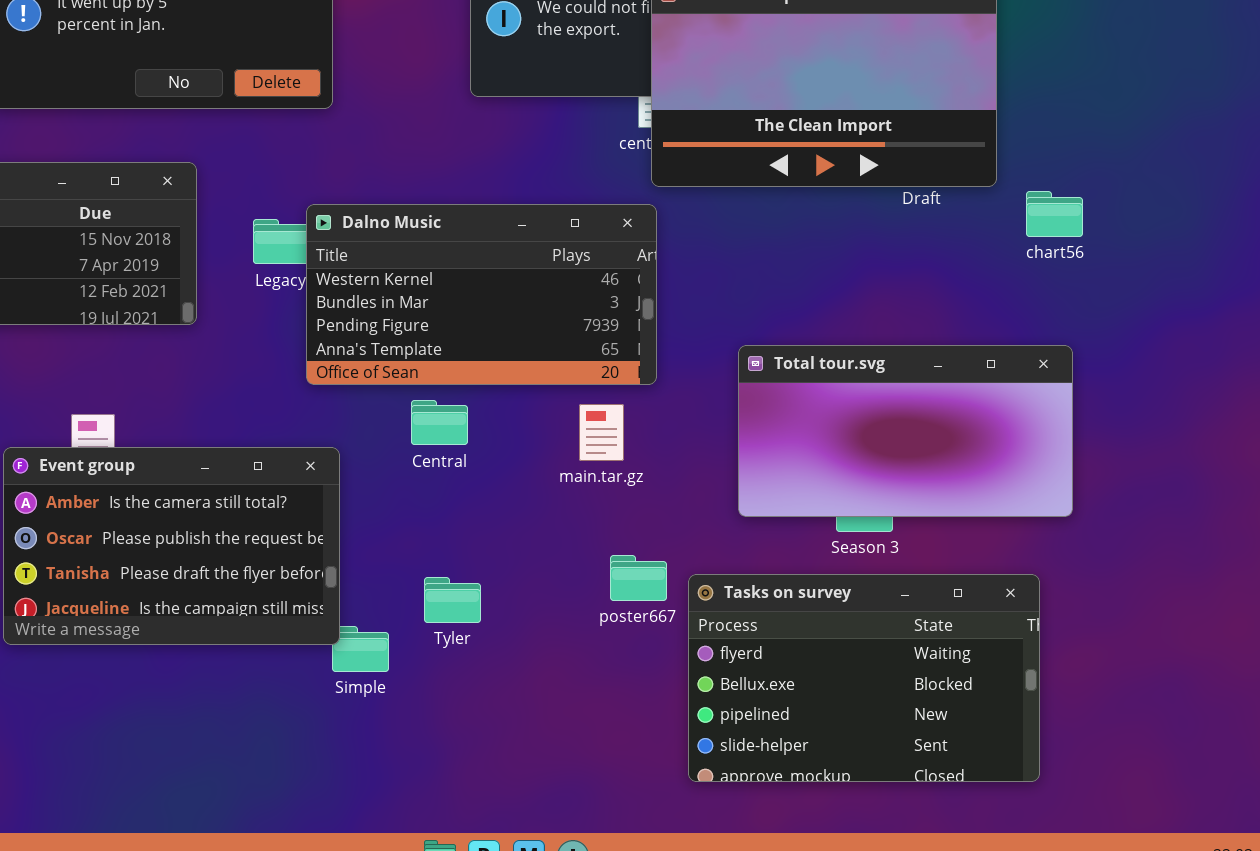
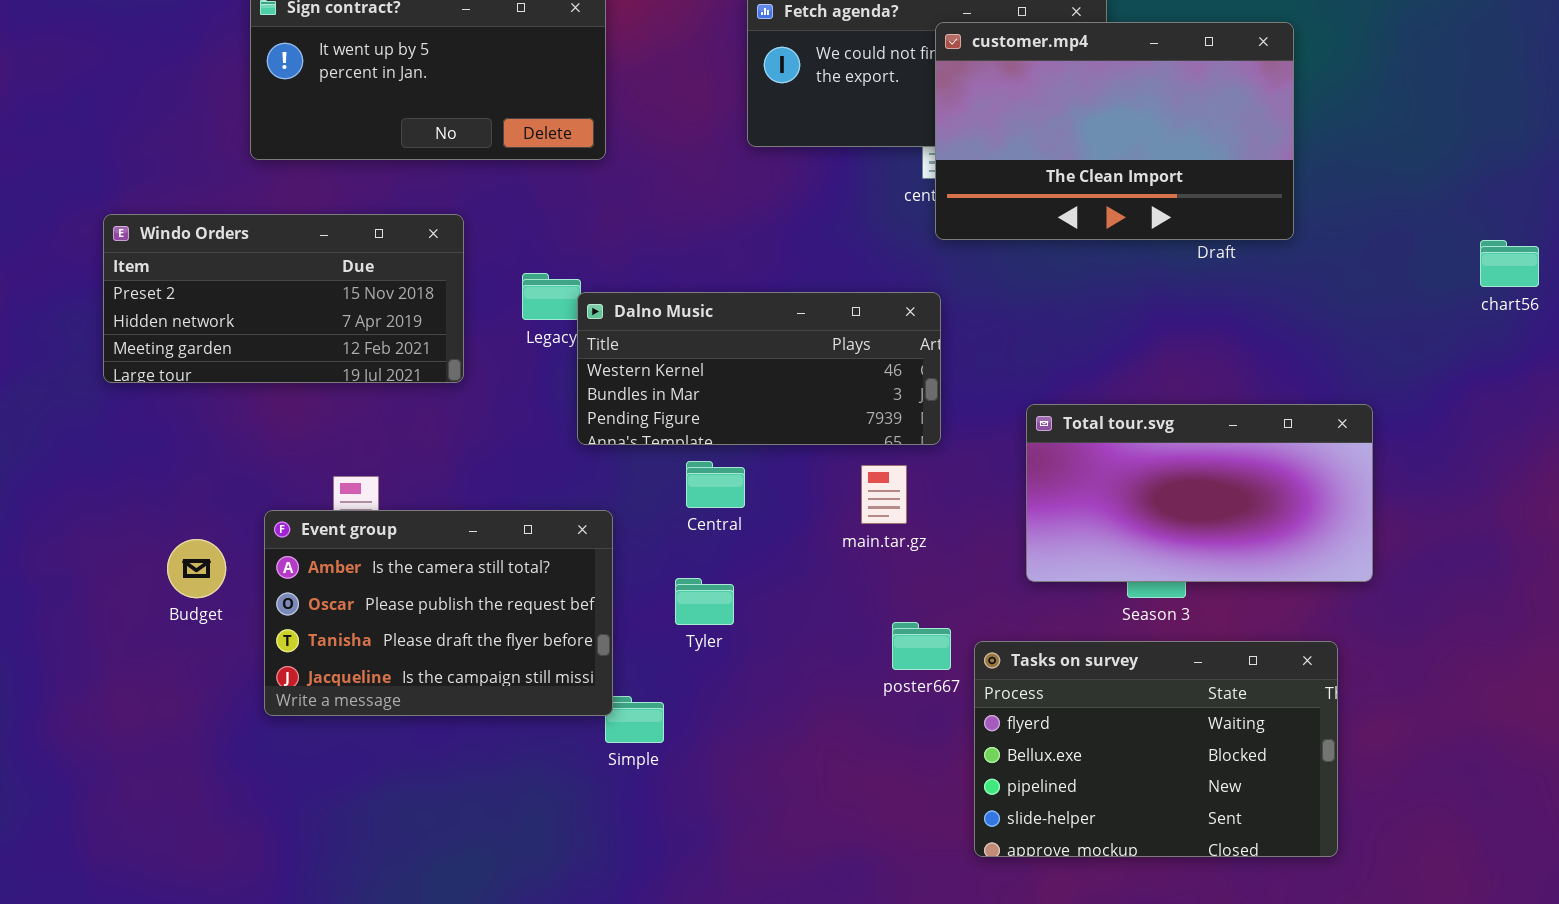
chart56: [1026,191,1083,237] -> [1480,240,1539,287], moved
Dalno Music: [306,204,657,385] -> [577,292,941,445], resized
Tyler: [424,577,481,623] -> [675,578,734,625], moved

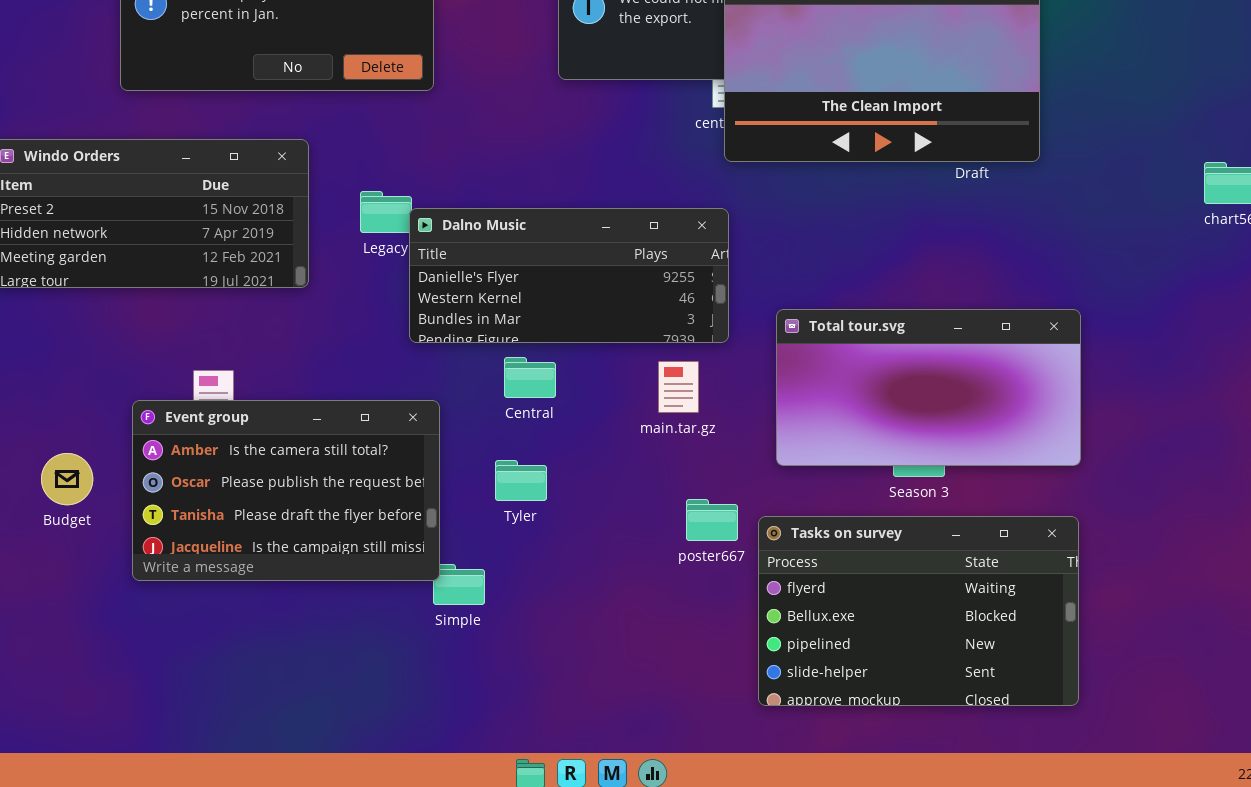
Dalno Music: [577,292,941,445] -> [409,208,729,343], scrolled up 1 row
Total tour.svg: [1026,404,1373,582] -> [776,309,1081,466], moved
Budget: [167,539,226,598] -> [41,453,93,505], moved

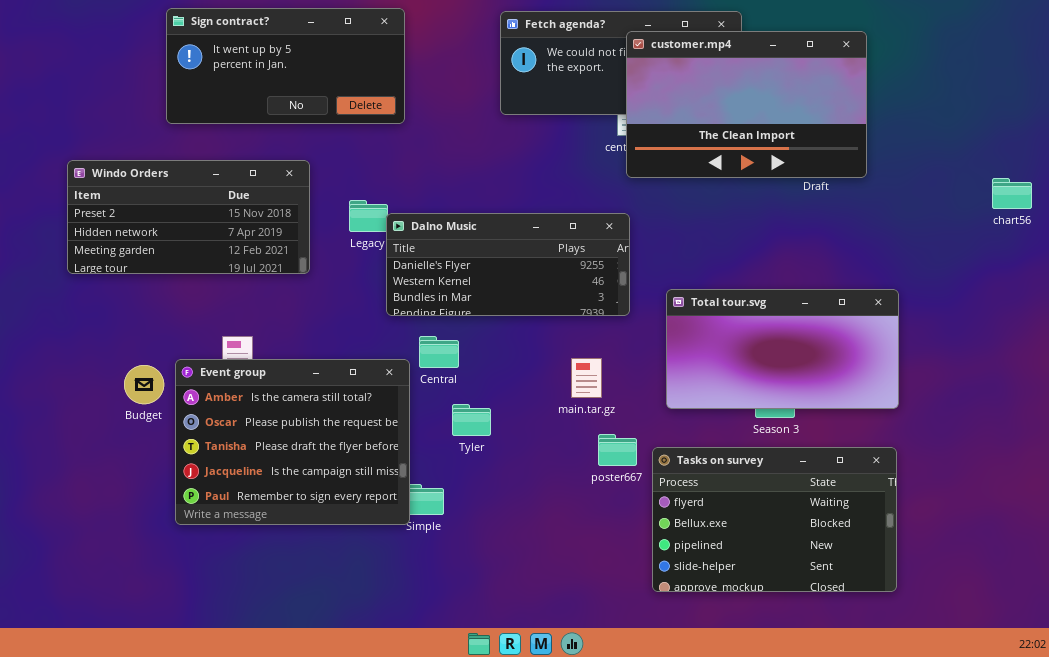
Central: [504,357,556,398] -> [419,336,459,368], moved
main.tar.gz: [658,361,699,413] -> [571,358,602,398], moved
Event group: [132,400,440,581] -> [175,359,410,525], resized
Budget: [41,453,93,505] -> [124,365,164,404], moved

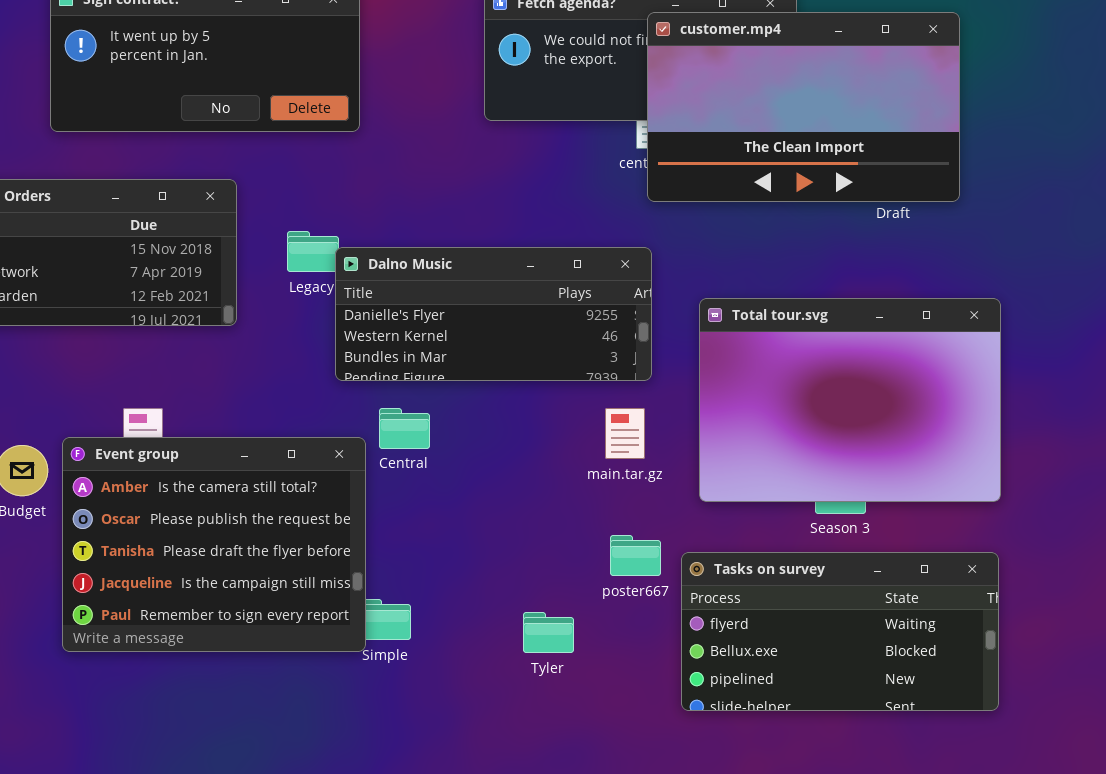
Total tour.svg: [666,289,899,409] -> [699,298,1001,502], resized
main.tar.gz: [571,358,602,398] -> [605,408,645,459], moved
Tyler: [452,404,491,436] -> [523,612,574,653], moved
Tasks on survey: [652,447,897,592] -> [681,552,999,711], resized

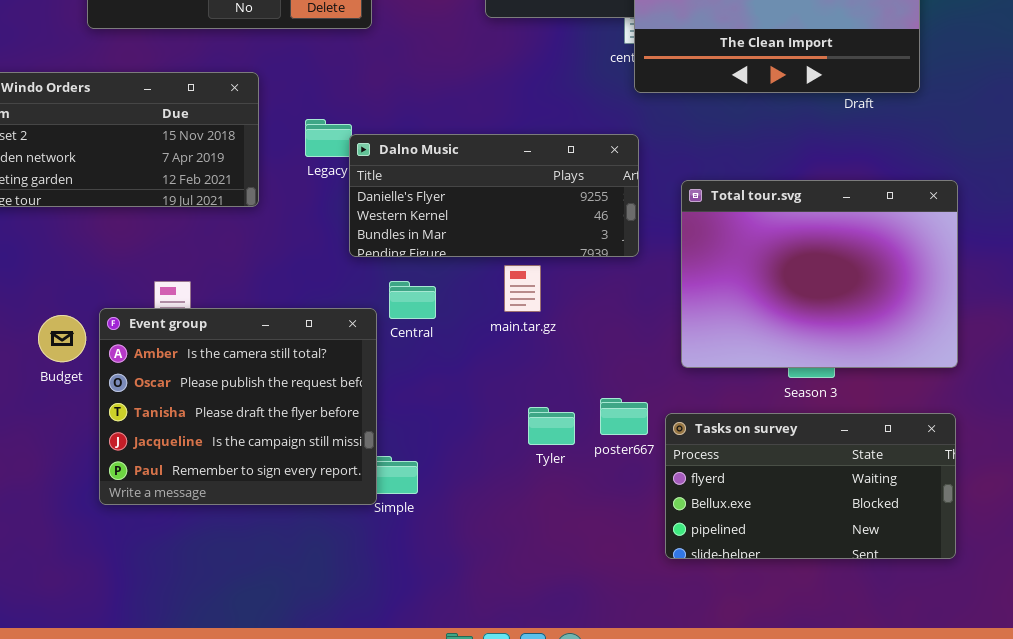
main.tar.gz: [605,408,645,459] -> [504,265,541,312], moved
Tyler: [523,612,574,653] -> [528,407,575,445], moved

